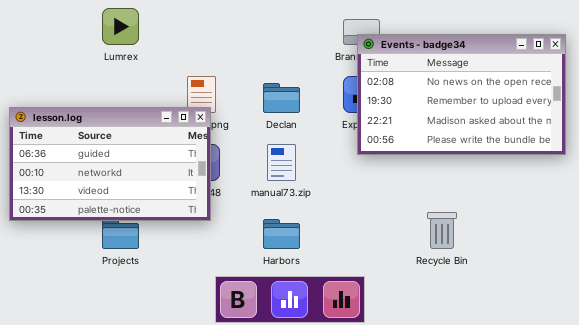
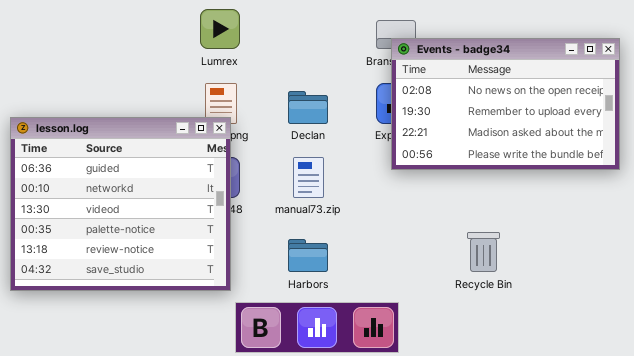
Lumrex: [102,8,139,45] -> [200,9,240,49], moved
lesson.log: [9,107,211,221] -> [10,117,231,291], resized

